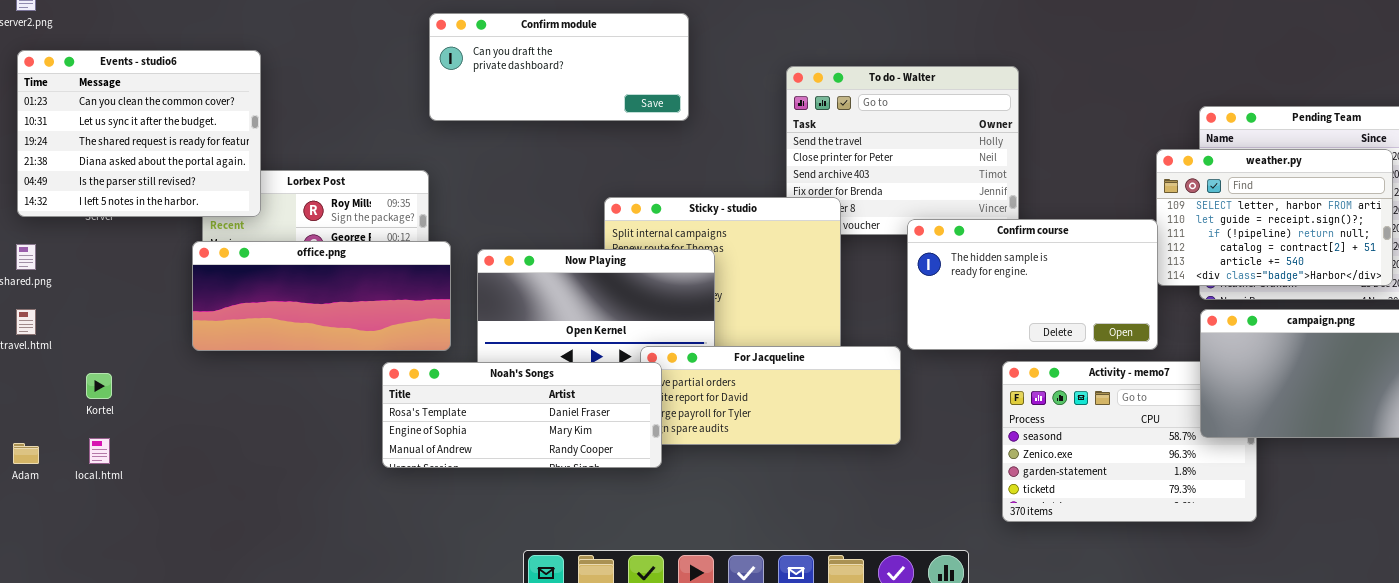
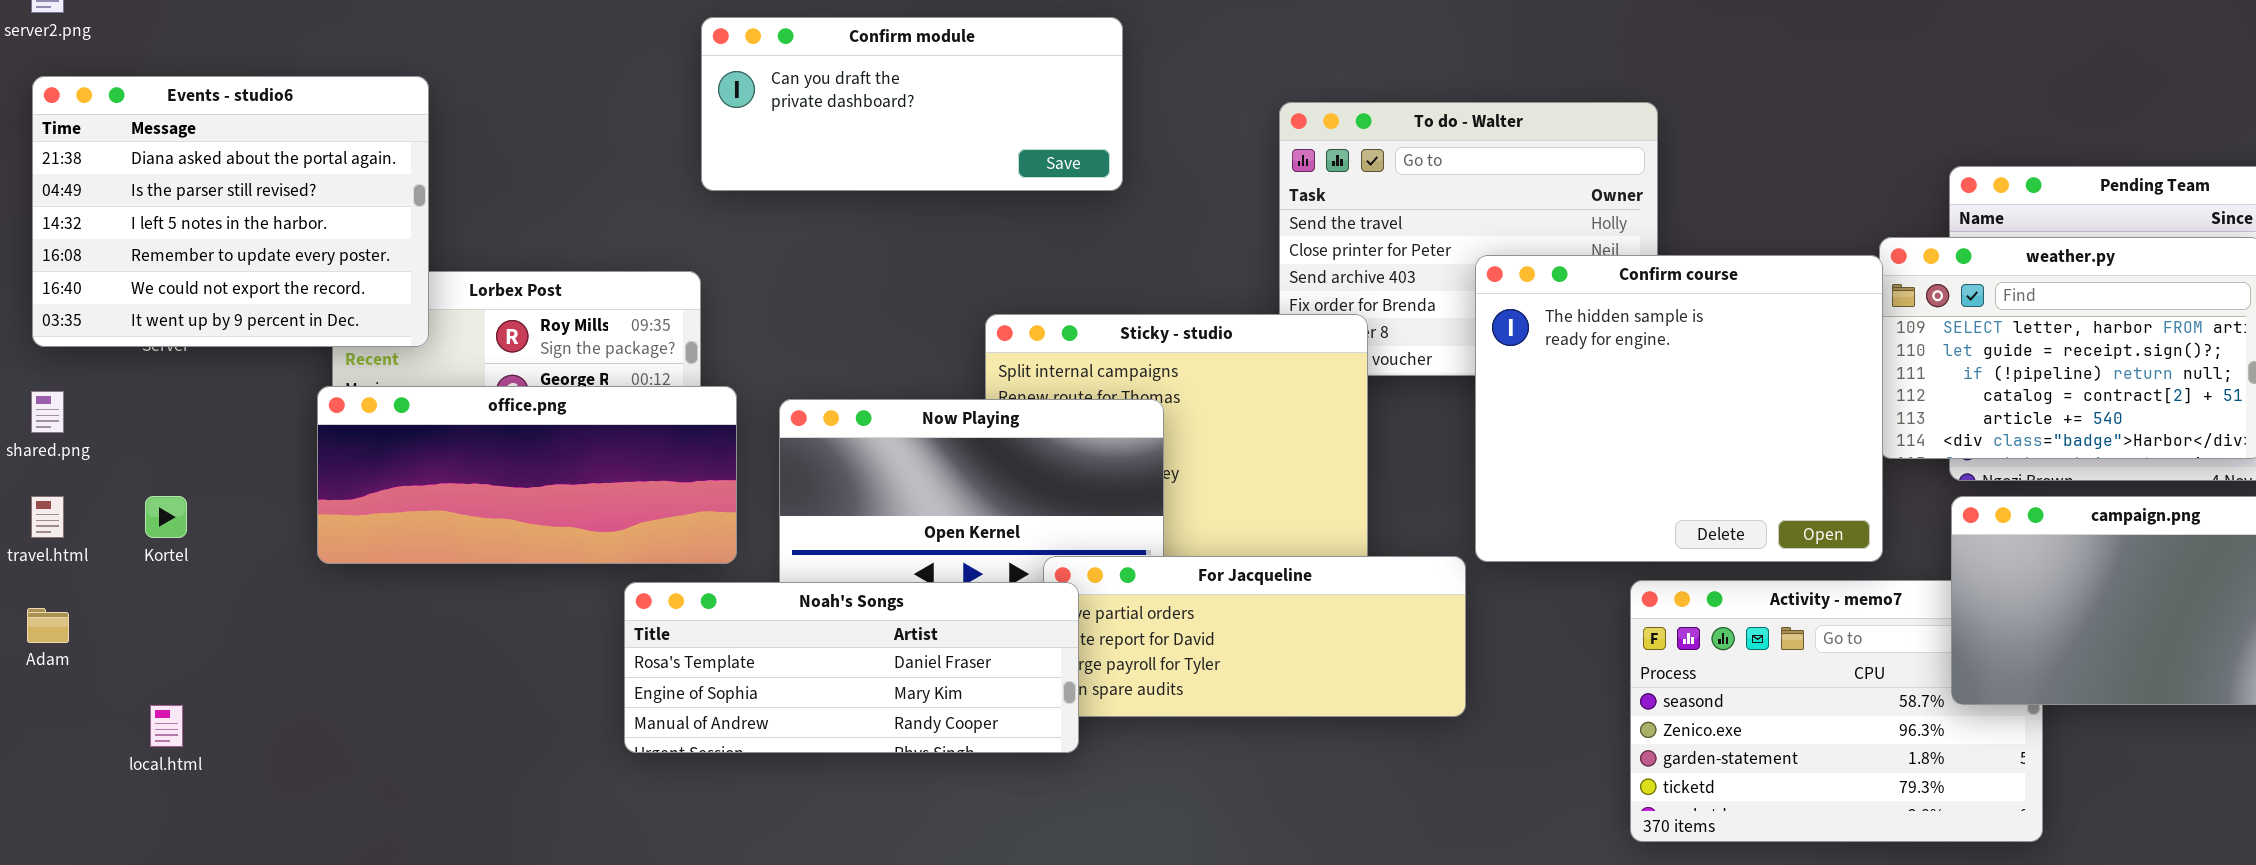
Events - studio6: [17,50,261,217] -> [32,76,429,347], scrolled down 3 rows
Confirm course: [907,219,1158,350] -> [1475,255,1883,562], resized
Kortel: [86,373,112,399] -> [145,496,187,538], moved
Adam: [13,443,39,464] -> [27,608,69,643], moved

